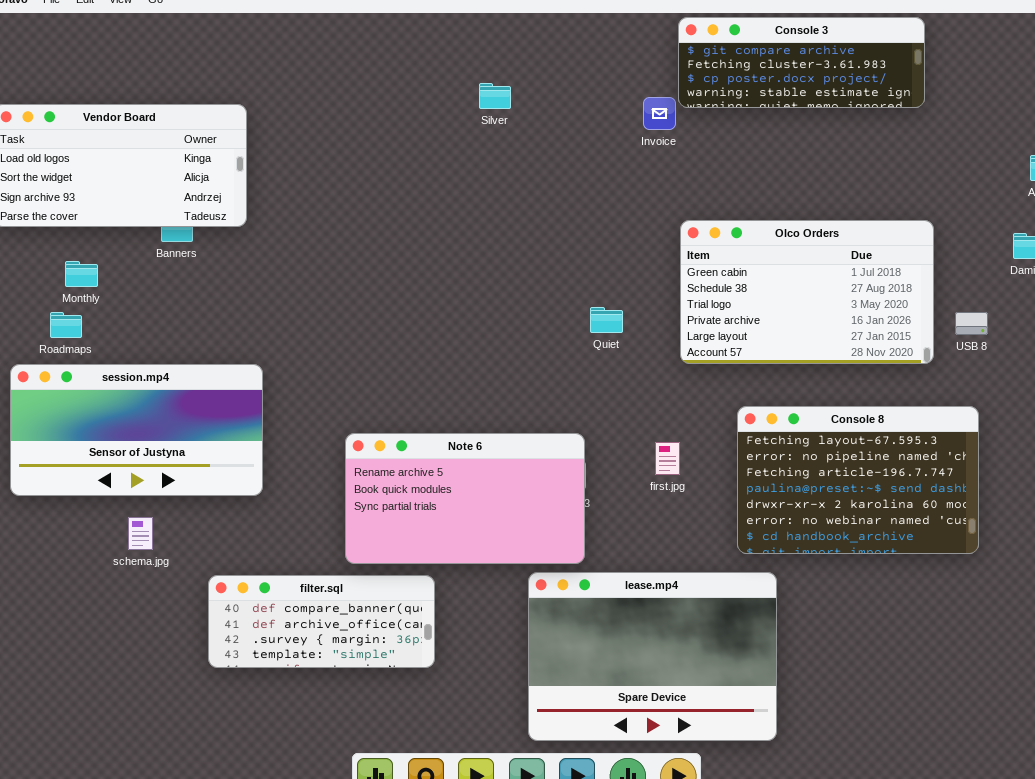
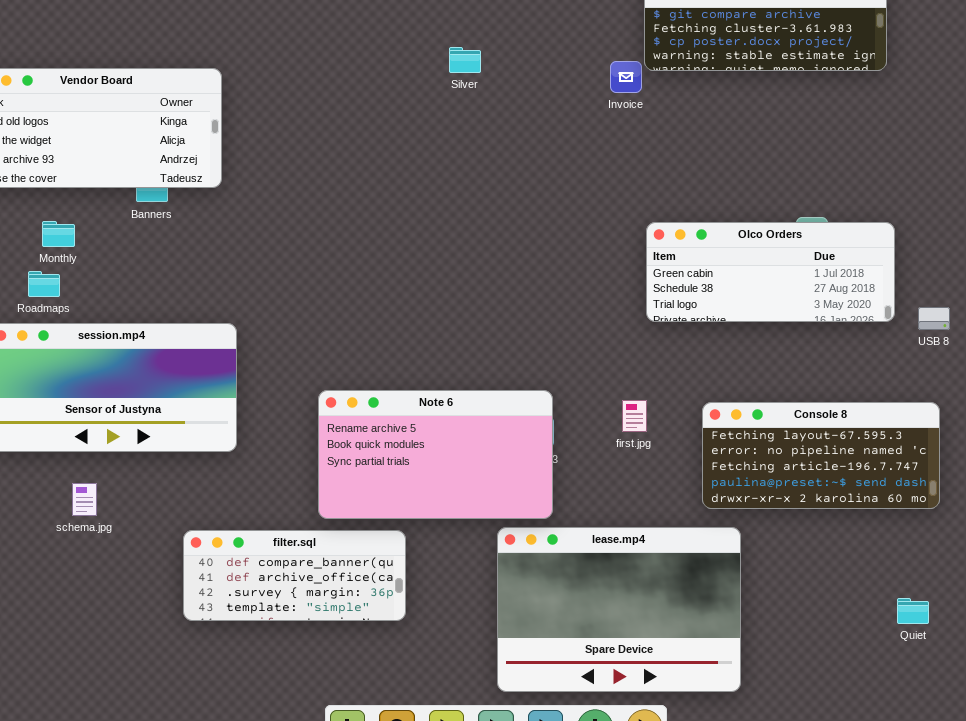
Olco Orders: [680,220,934,364] -> [646,222,895,322], resized
Quiet: [590,307,623,333] -> [897,598,929,624], moved
USB 8: [955,312,988,335] -> [918,307,950,330], moved
Console 8: [737,406,979,554] -> [702,402,940,509], resized
schema.jpg: [128,517,153,550] -> [72,483,97,516], moved

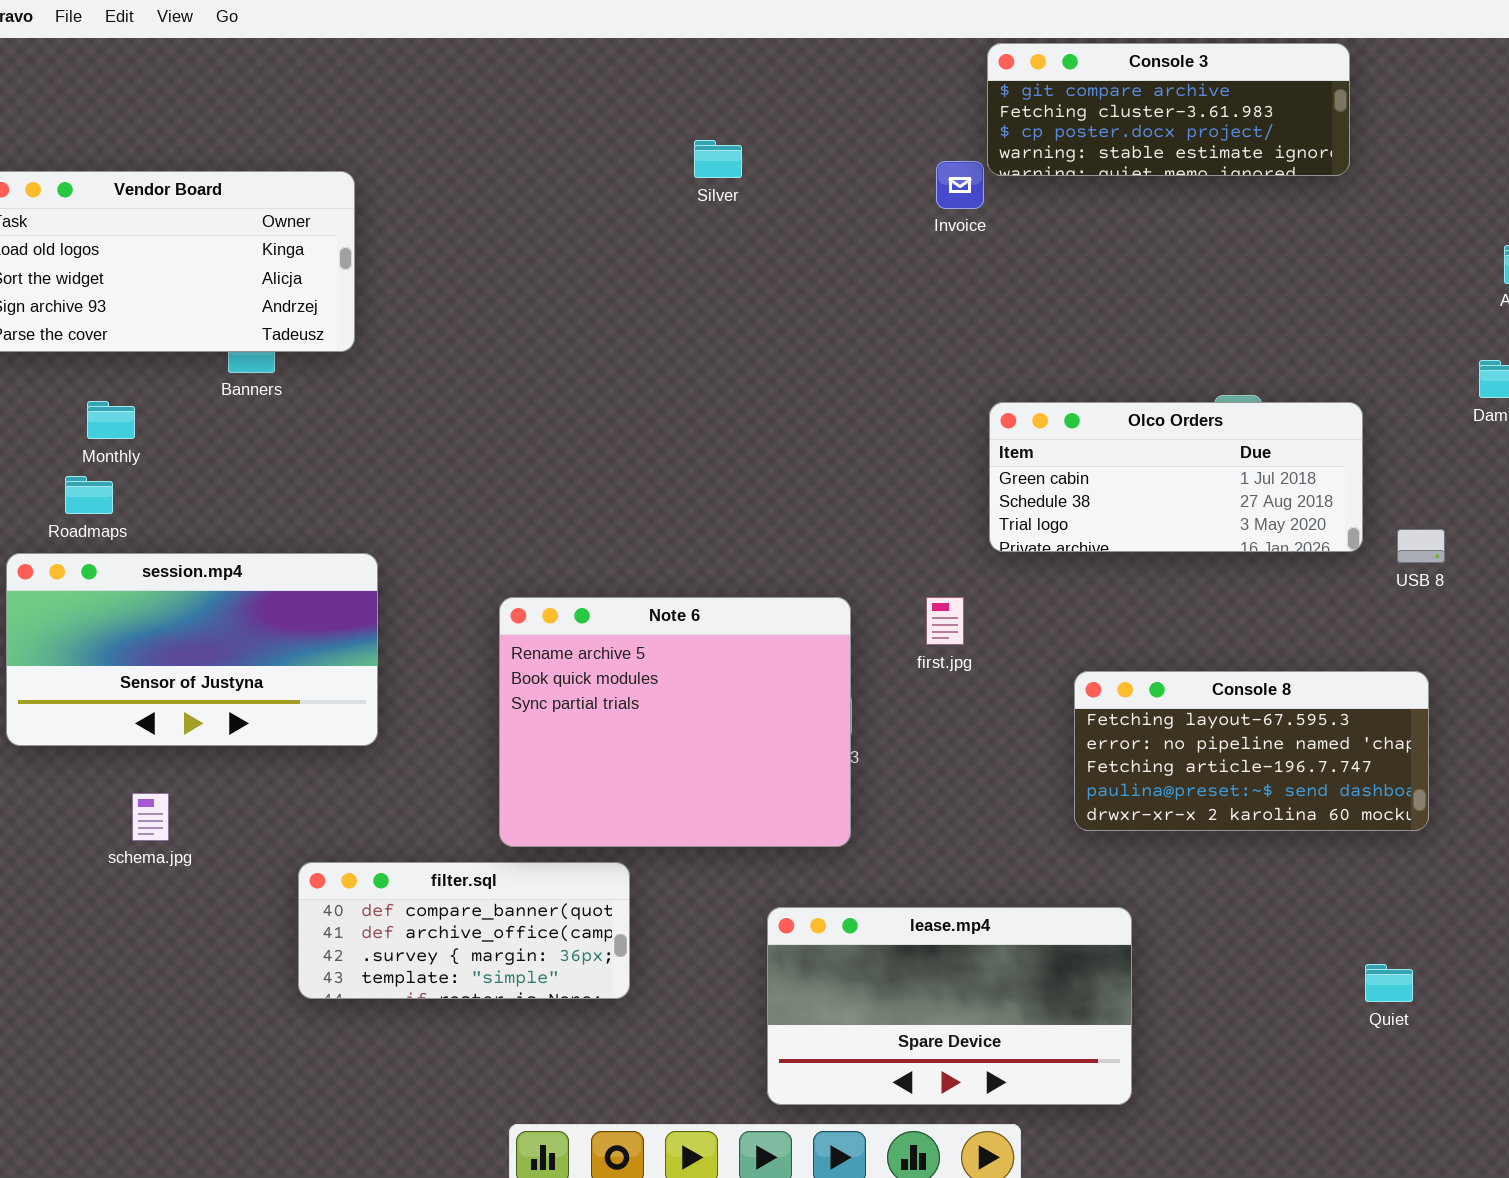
Note 6: [318,390,553,519] -> [499,597,851,847], resized
first.jpg: [622,400,647,432] -> [926,597,964,645], moved
lease.mp4: [497,527,741,692] -> [767,907,1132,1105], resized

